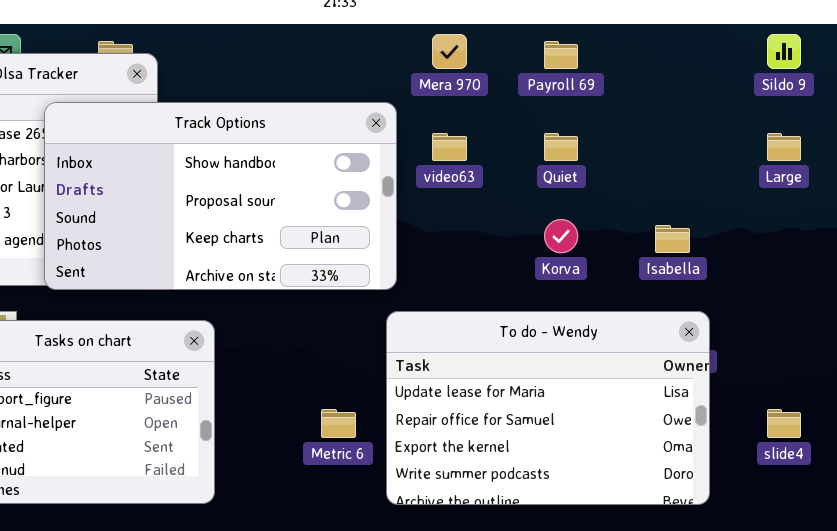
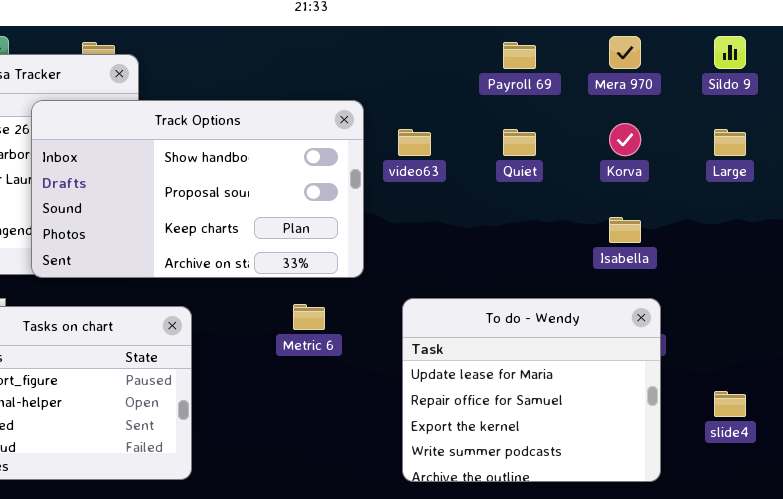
Mera 970: [432,34,467,69] -> [609,36,641,69], moved
Korva: [544,219,578,253] -> [609,123,641,156], moved
To do - Wendy: [386,311,710,505] -> [402,298,661,482], resized
Metric 6: [321,409,356,438] -> [293,304,325,330], moved

